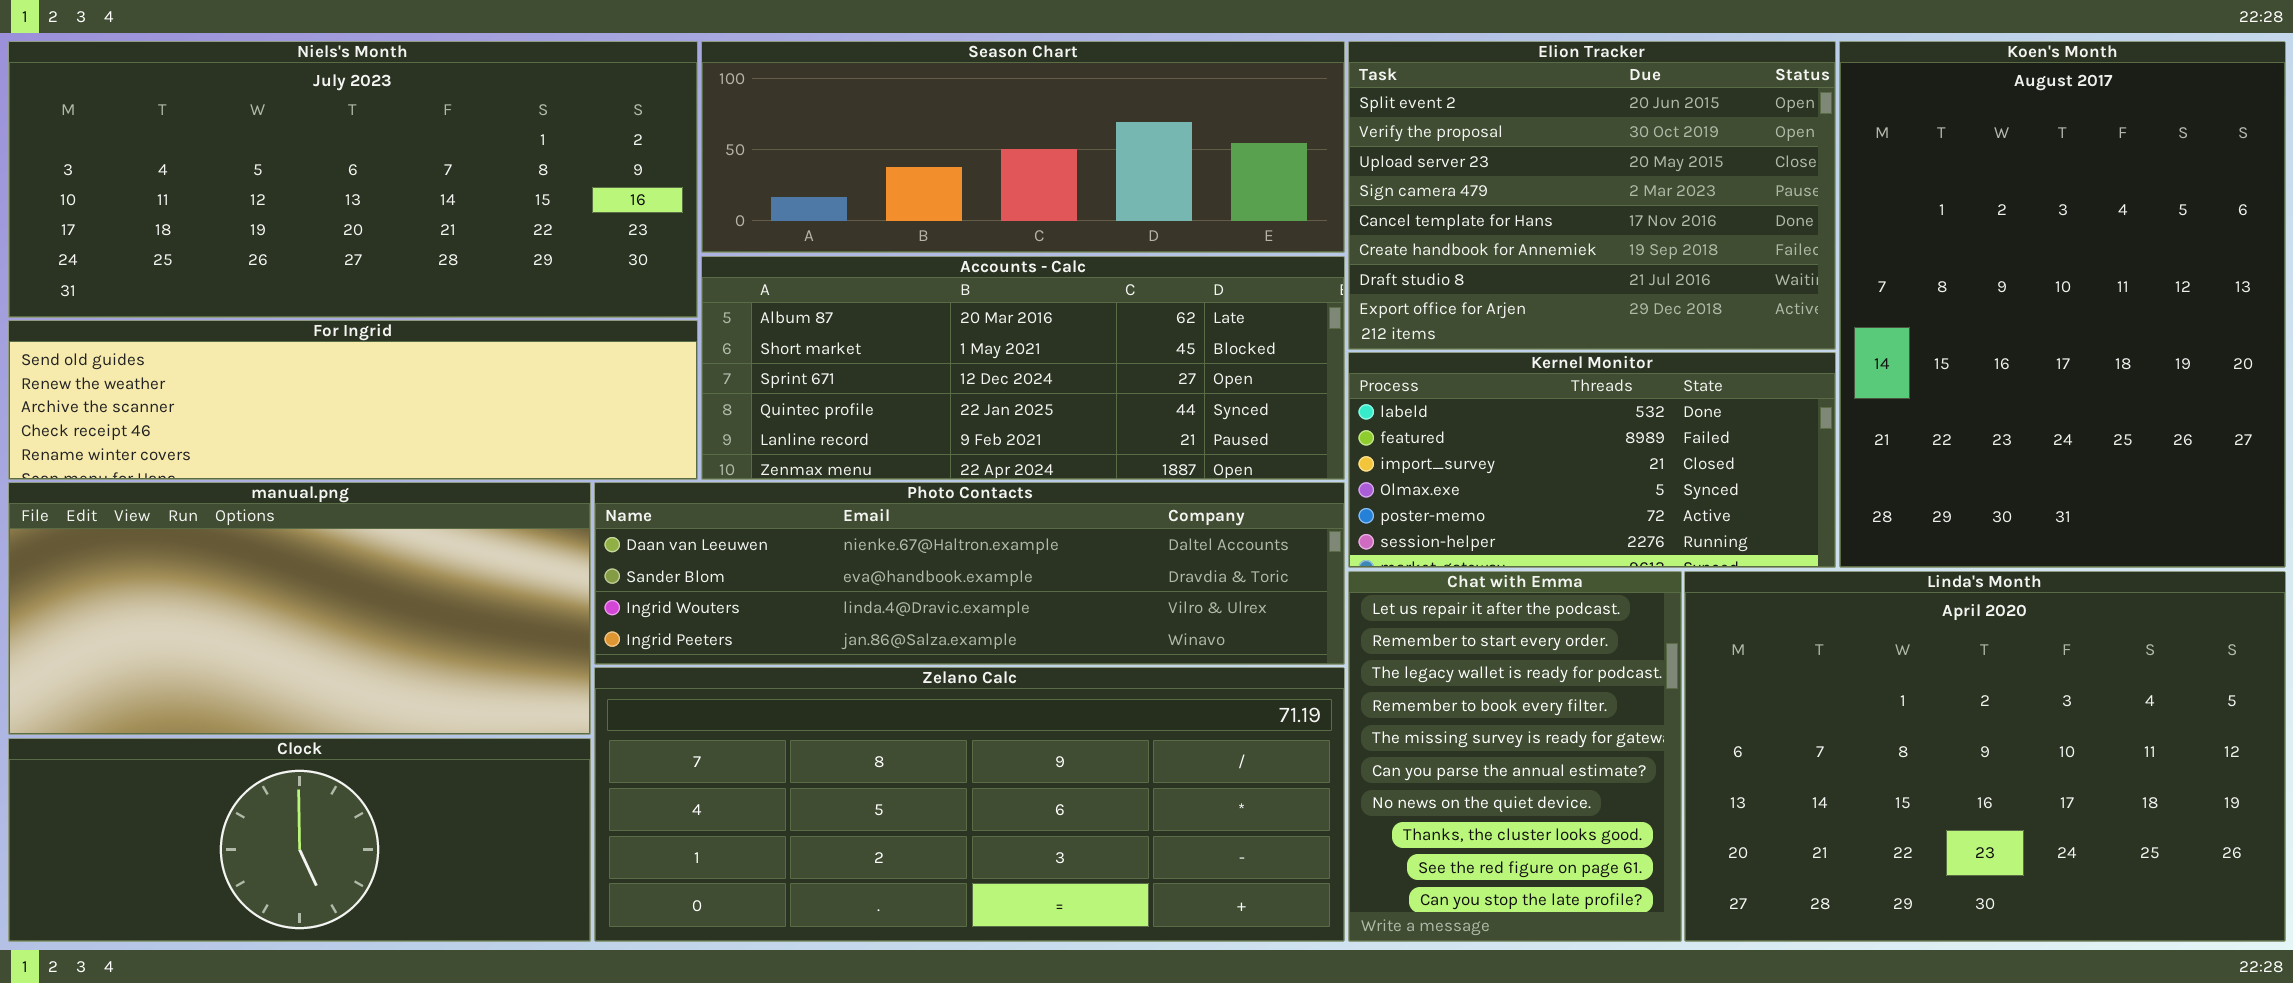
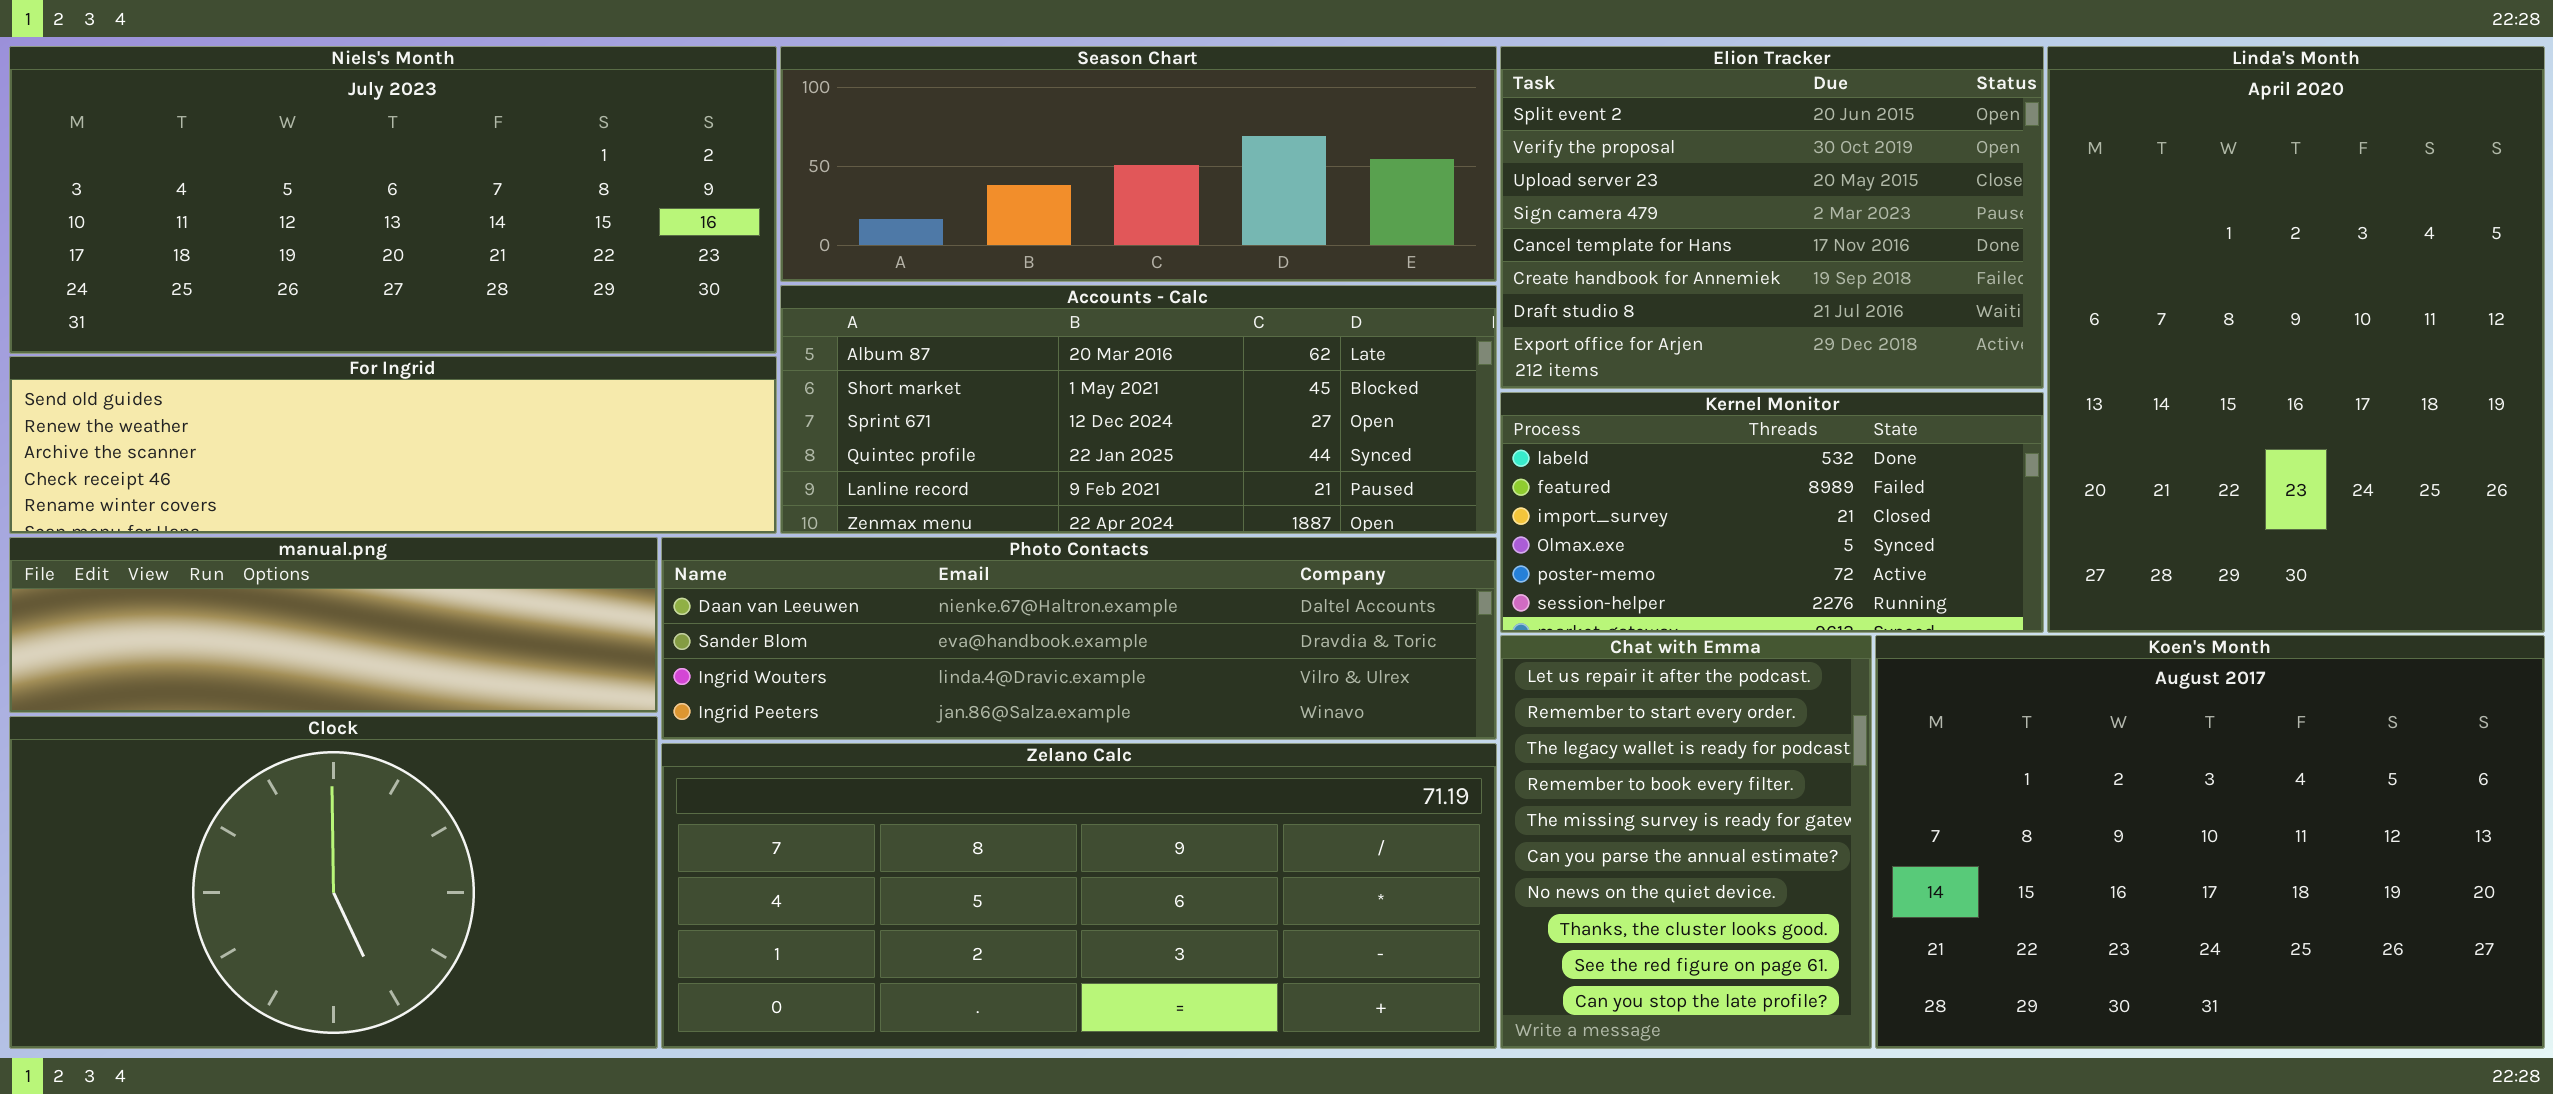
Koen's Month: [1839,41,2286,568] -> [1875,635,2545,1049], moved, resized
manual.png: [8,482,591,735] -> [9,537,658,713], resized
Linda's Month: [1684,571,2286,942] -> [2047,46,2545,633], moved, resized
Clock: [8,738,591,942] -> [9,716,658,1049], resized

